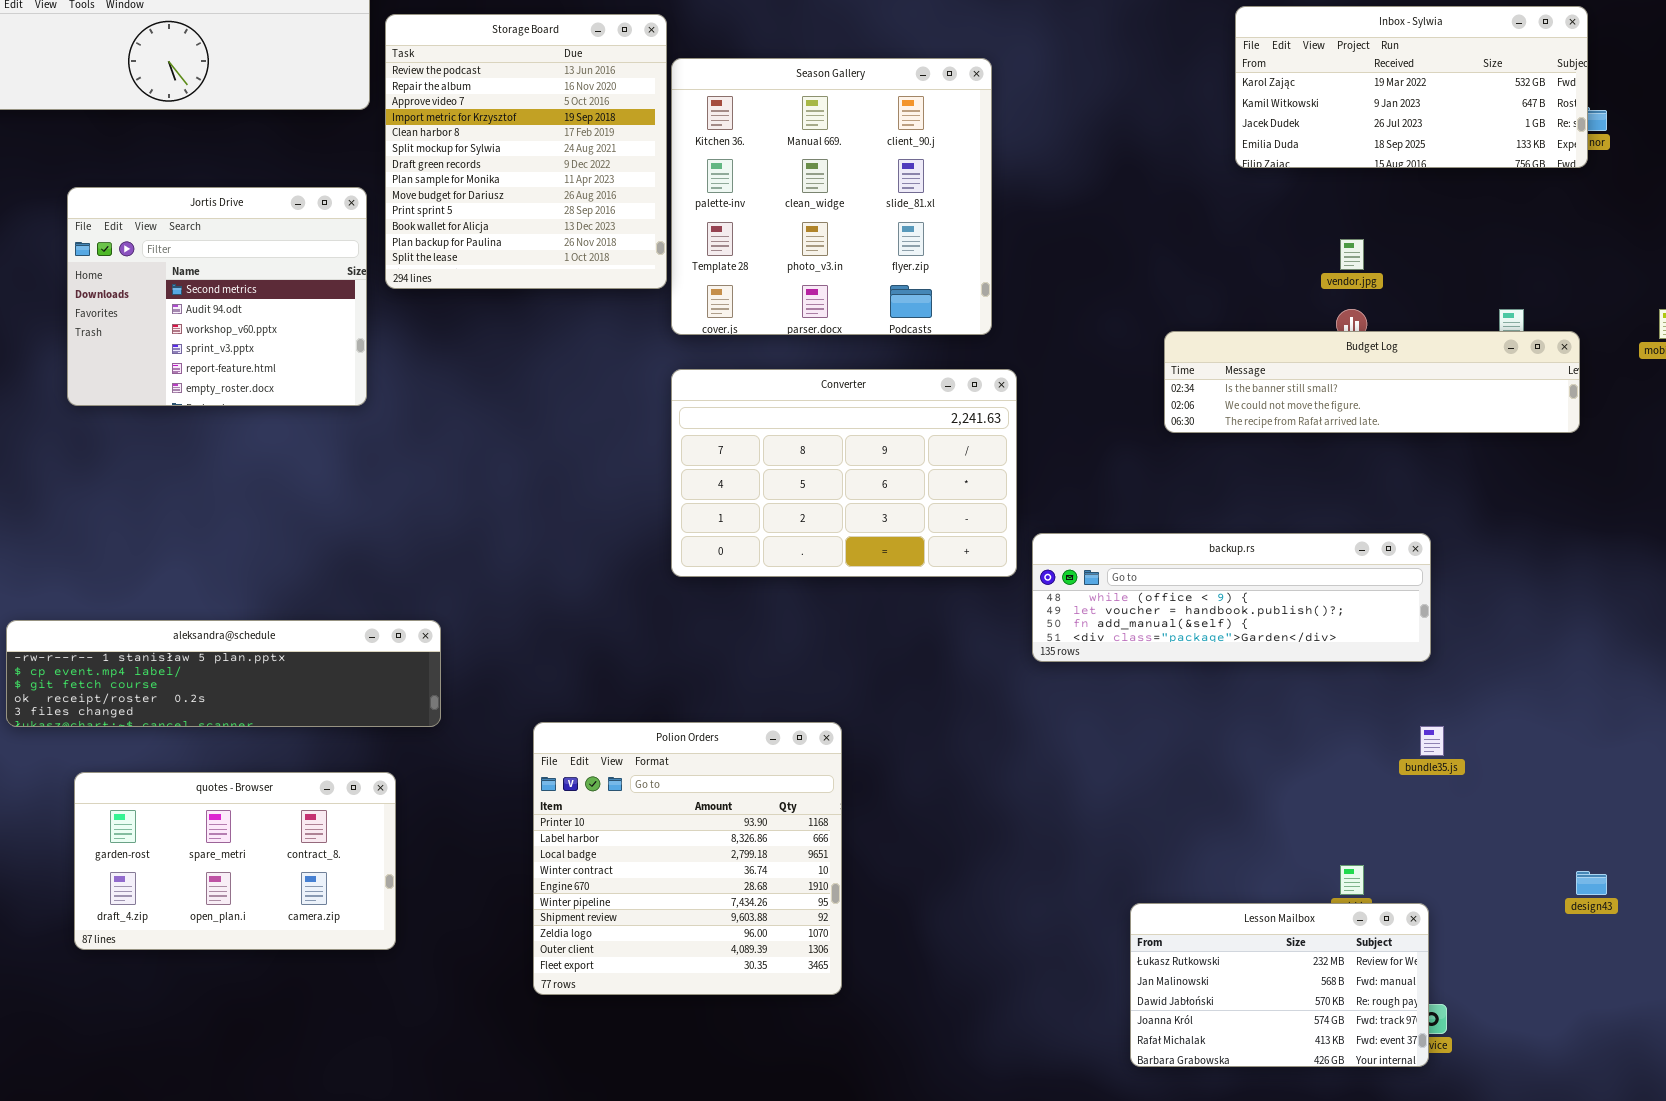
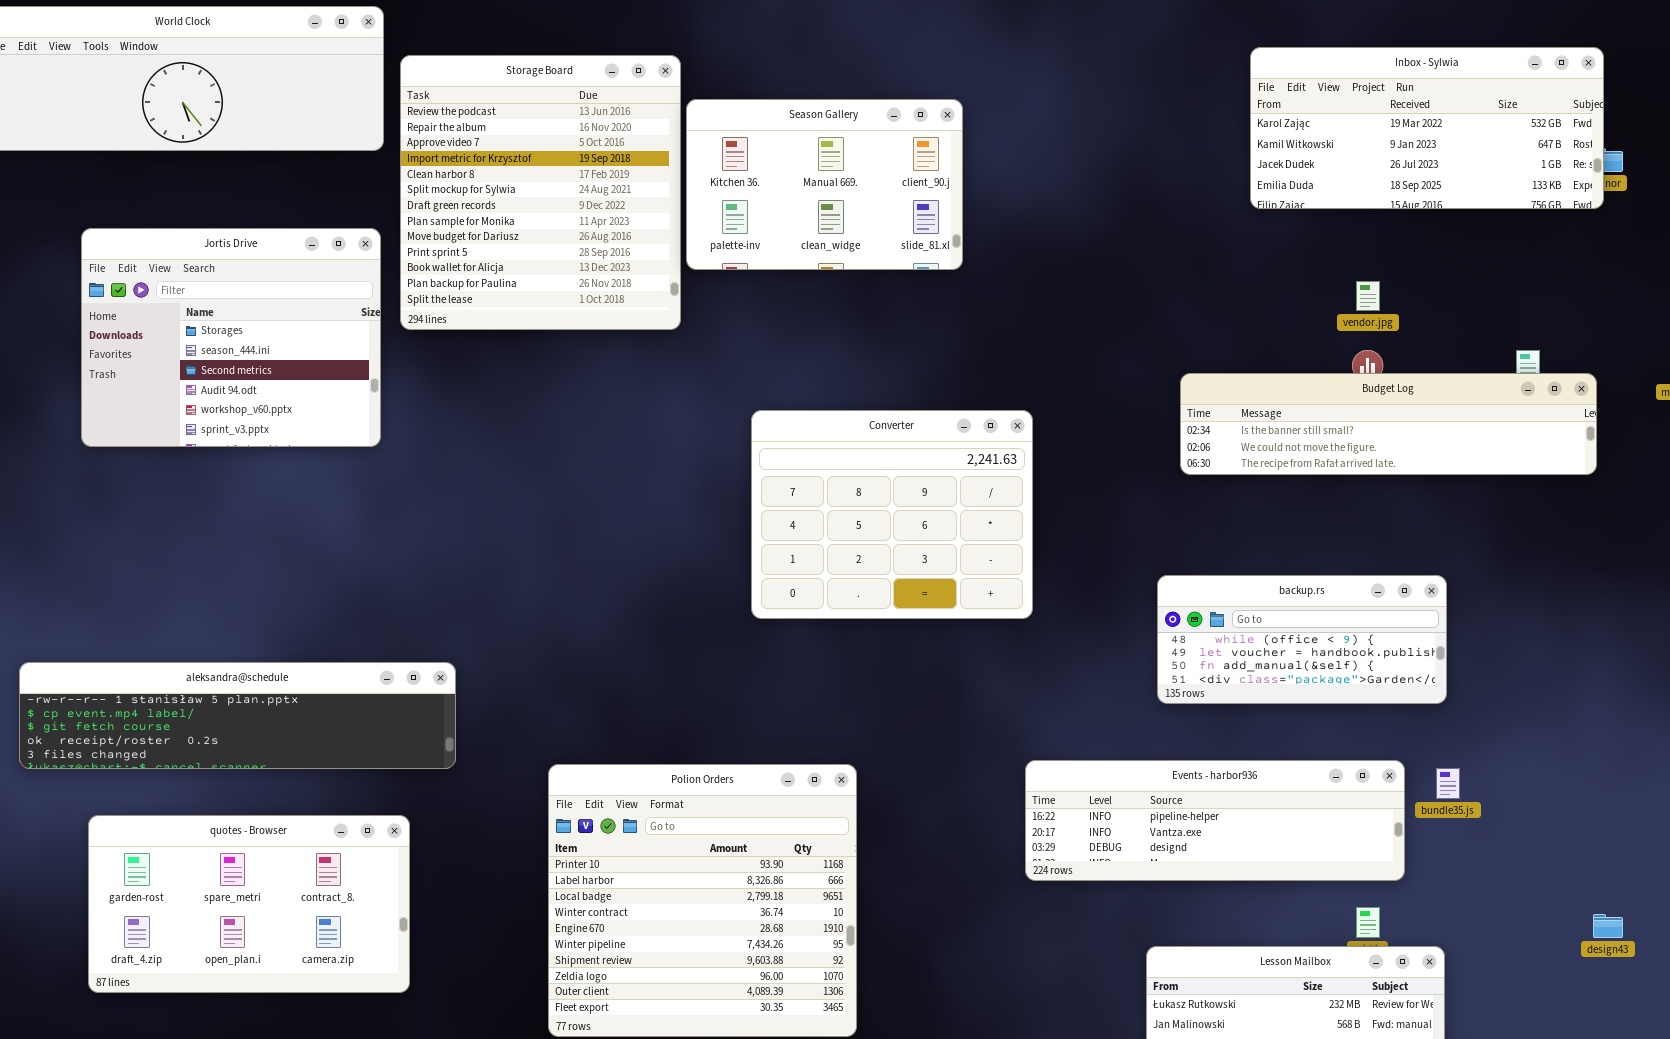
Season Gallery: [671,58,992,335] -> [686,99,963,270], resized
Jortis Drive: [67,187,367,406] -> [81,228,381,447], scrolled up 2 rows
Converter: [671,369,1017,577] -> [751,410,1033,619], resized
backup.rs: [1032,533,1431,662] -> [1157,575,1447,704], resized
Events - harbor936: none -> [1025,760,1405,881], opened

